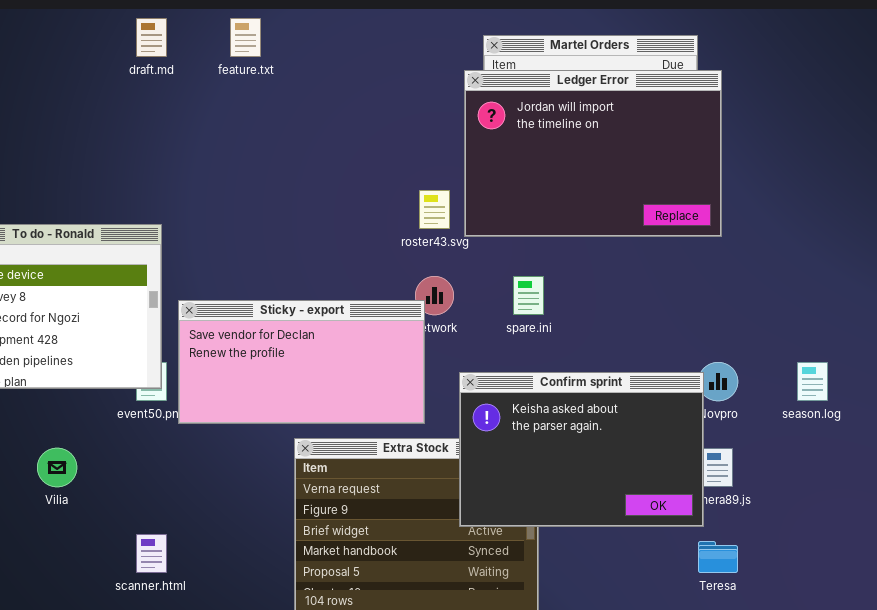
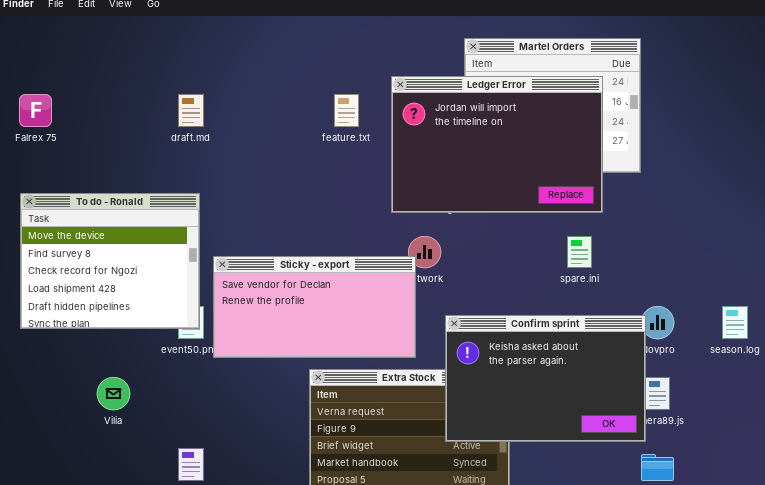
draft.md: [136,18,167,57] -> [178,94,204,127], moved
feature.txt: [230,18,261,57] -> [334,94,359,127], moved
Ledger Error: [464,70,722,237] -> [391,76,603,213], moved
spare.ini: [513,276,544,315] -> [567,236,592,268], moved

